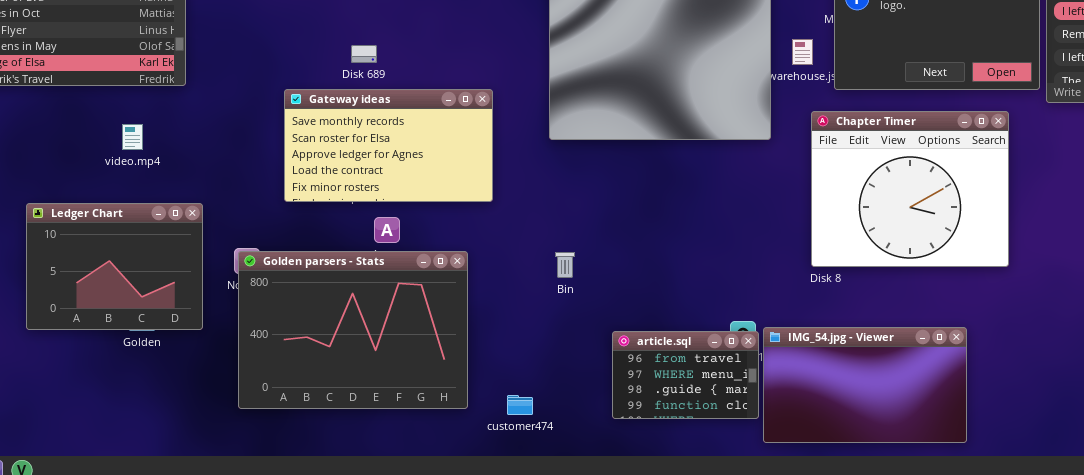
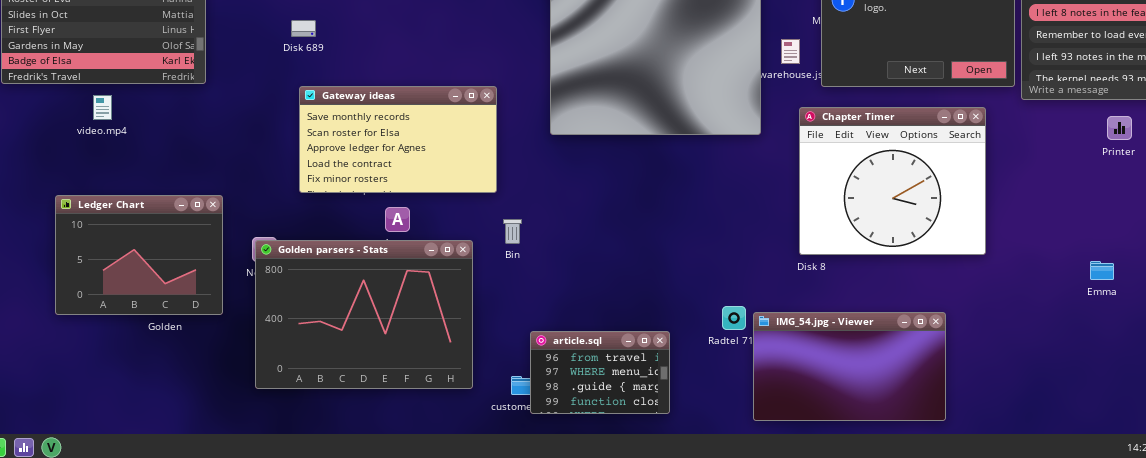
Disk 689: [351,45,377,63] -> [291,20,316,37], moved
video.mp4: [122,124,143,150] -> [93,95,112,120], moved
Bin: [555,252,575,278] -> [503,219,522,244], moved
article.sql: [612,331,759,419] -> [530,331,670,414], moved

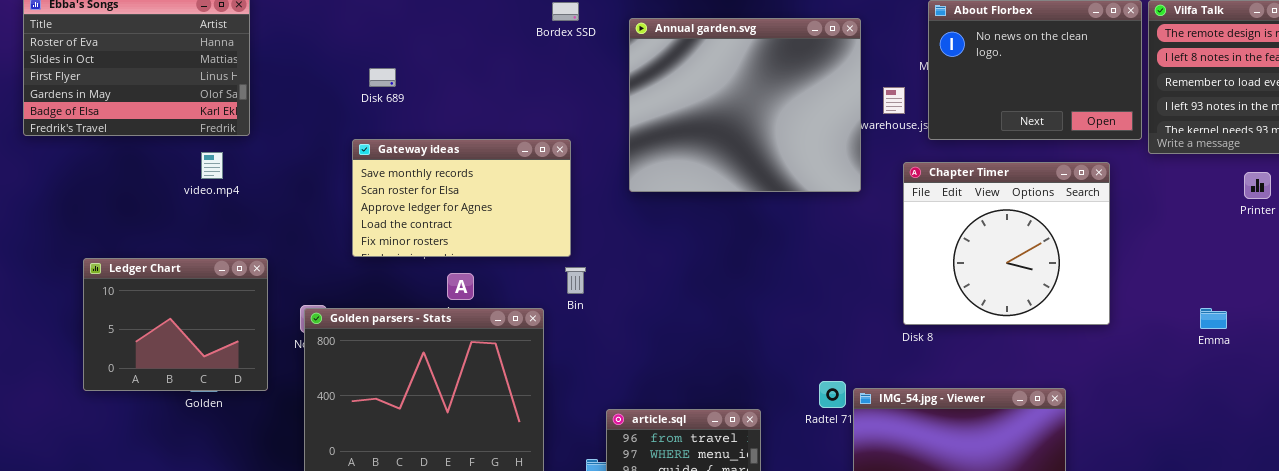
Disk 689: [291,20,316,37] -> [369,68,396,87], moved
video.mp4: [93,95,112,120] -> [201,152,223,179], moved
Bin: [503,219,522,244] -> [565,267,586,294], moved
Emma: [1090,261,1114,280] -> [1200,308,1227,329], moved

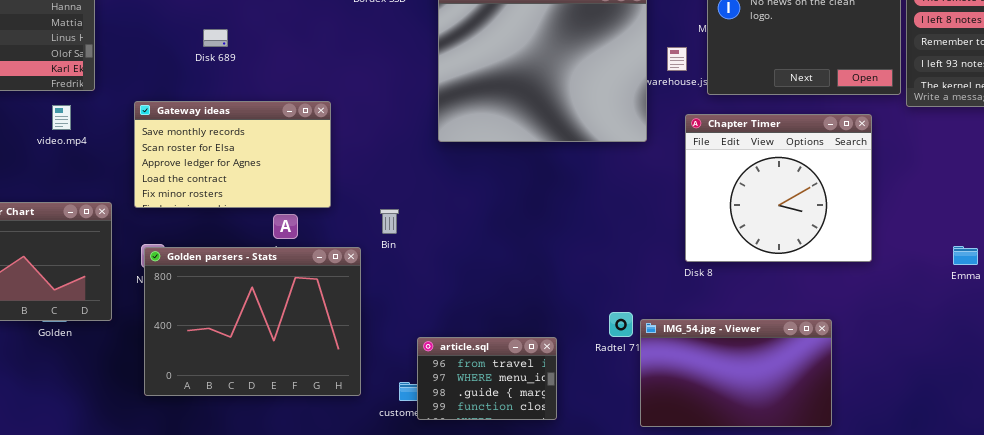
Gateway ideas: [352,139,571,257] -> [134,101,331,208], moved

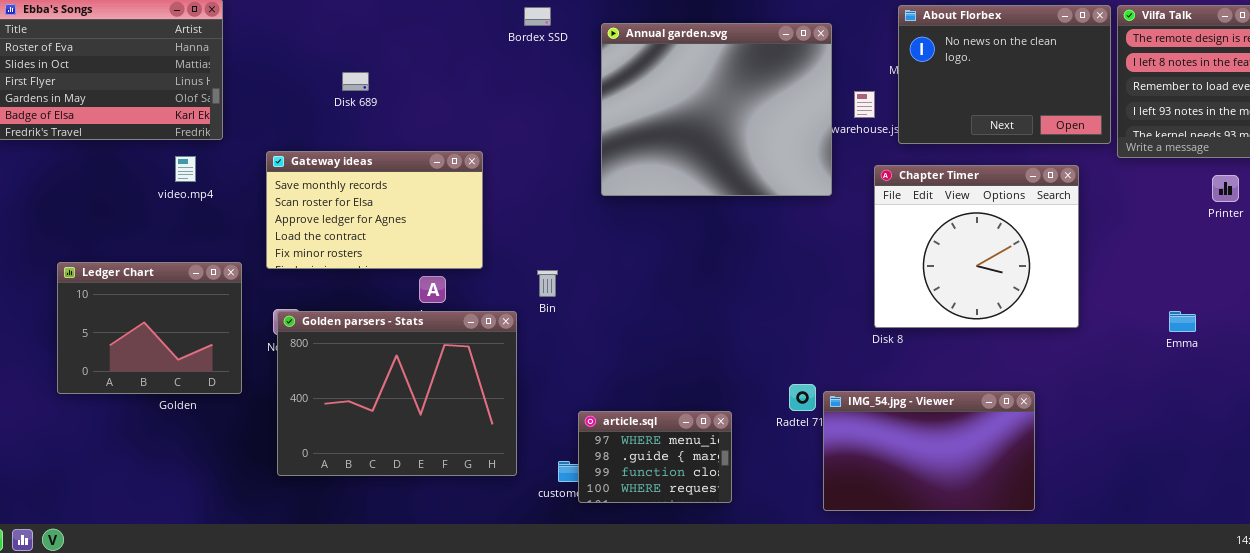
article.sql: [417,337,557,420] -> [578,411,732,503], scrolled down 1 row

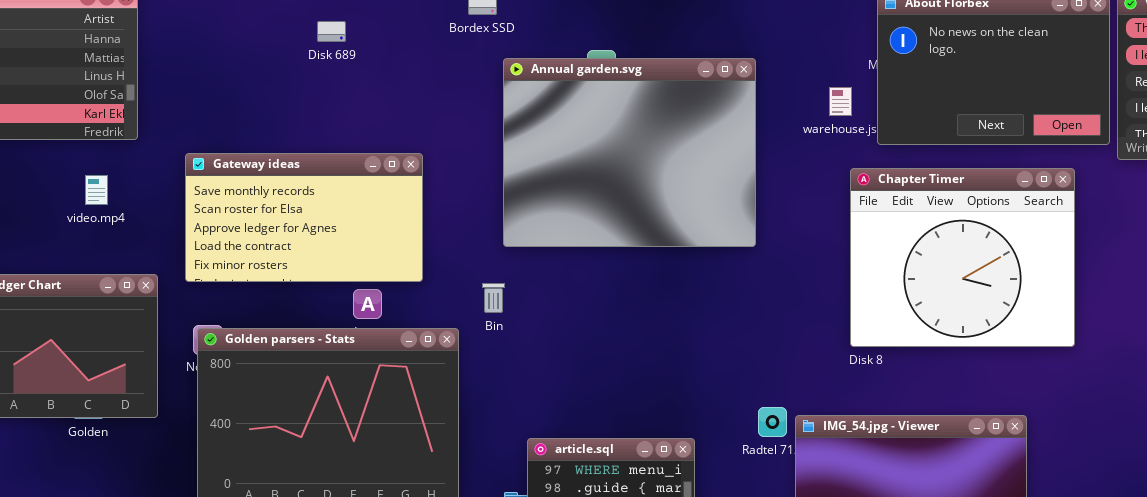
Annual garden.svg: [601,23,832,196] -> [503,58,756,247], moved
Disk 689: [342,72,369,91] -> [317,21,346,42], moved
video.mp4: [175,156,196,182] -> [85,175,108,205], moved

